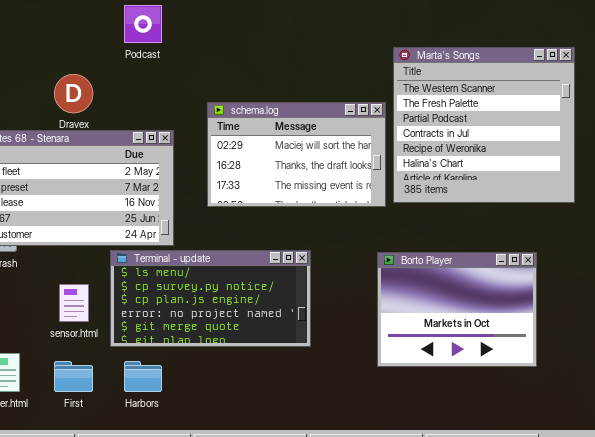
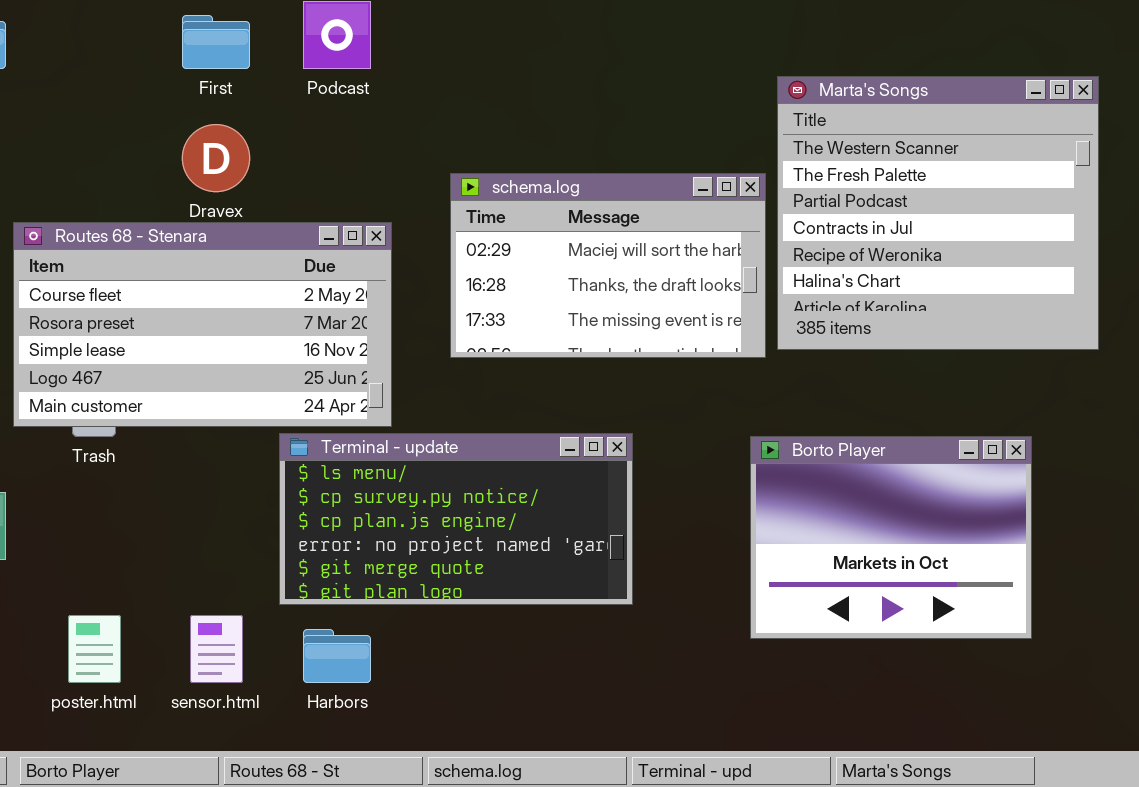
sensor.html: [59,284,89,322] -> [190,615,243,683], moved
First: [54,361,93,392] -> [182,15,250,69], moved

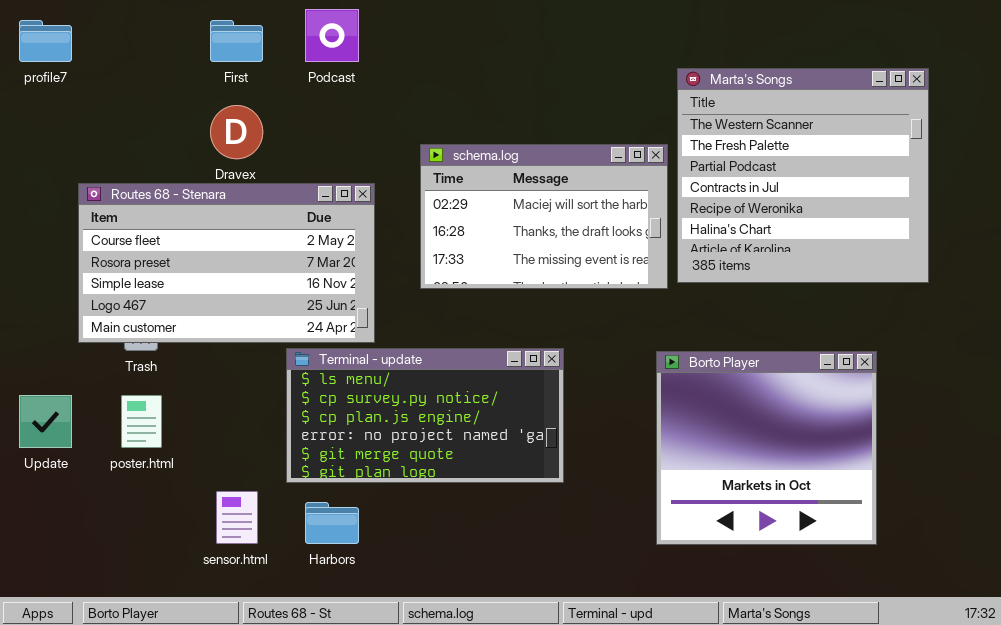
Borto Player: [750,436,1032,639] -> [656,351,877,545], resized
poster.html: [68,615,121,683] -> [121,395,162,448], moved

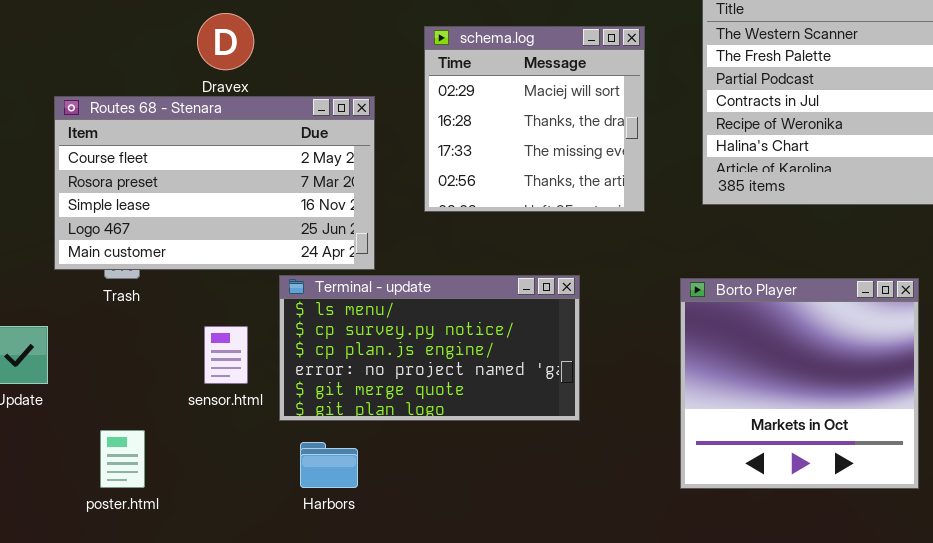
schema.log: [420,144,668,289] -> [424,26,645,212], resized
poster.html: [121,395,162,448] -> [100,430,145,488], moved
sensor.html: [216,491,258,544] -> [204,326,248,384], moved

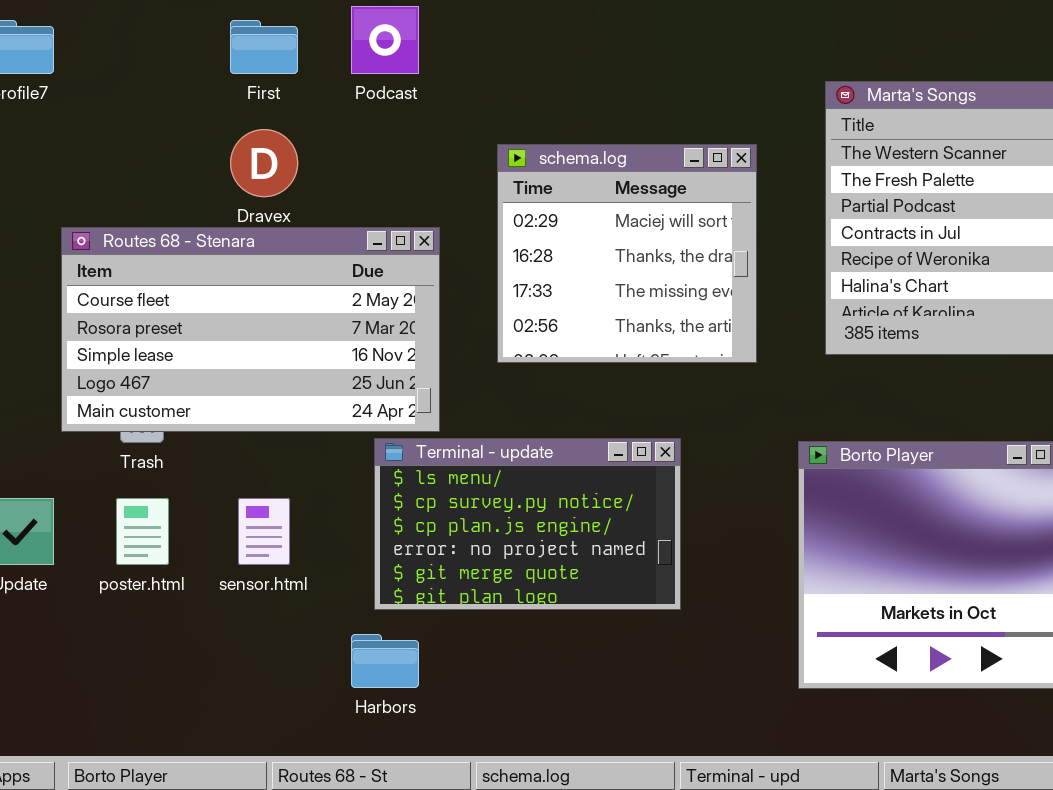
Terminal - update: [279,275,580,421] -> [374,438,681,610], resized
poster.html: [100,430,145,488] -> [116,498,169,565], moved

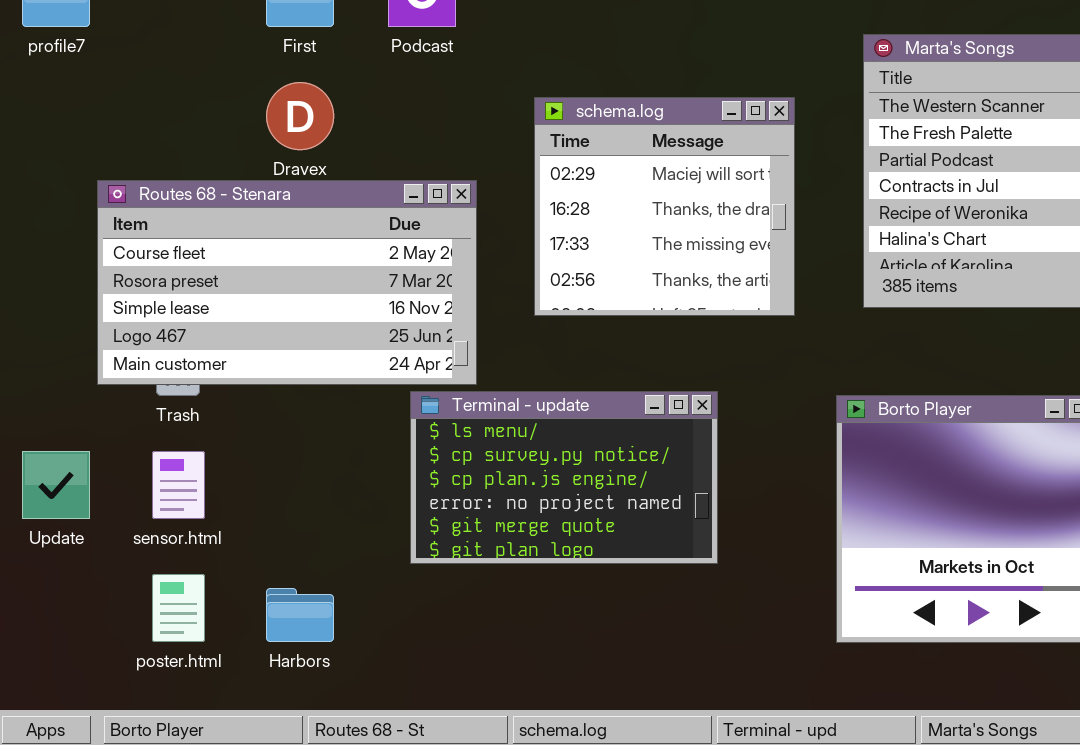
poster.html: [116,498,169,565] -> [152,574,205,642], moved
sensor.html: [238,498,290,565] -> [152,451,205,519], moved
Harbors: [351,634,419,688] -> [266,588,334,642], moved

